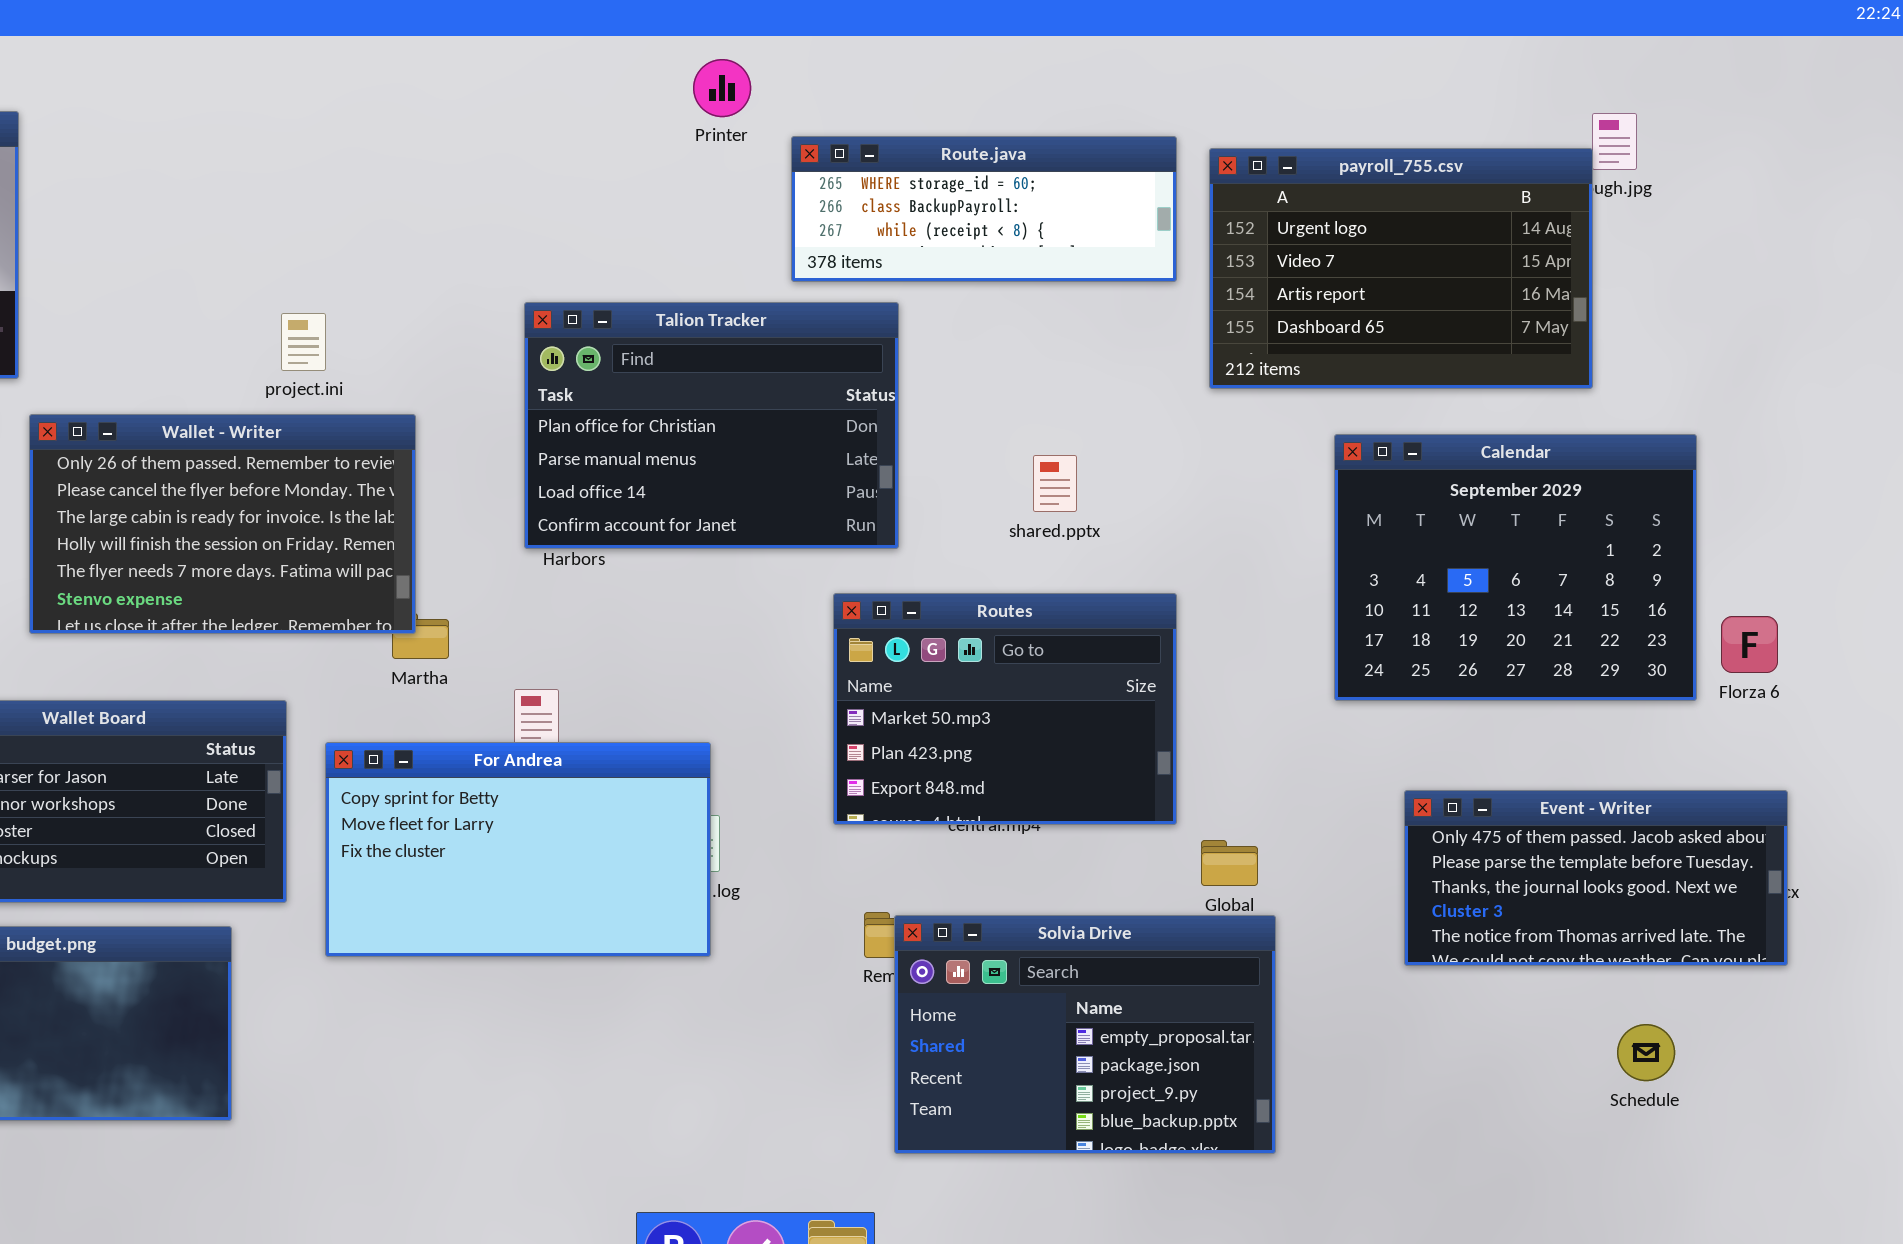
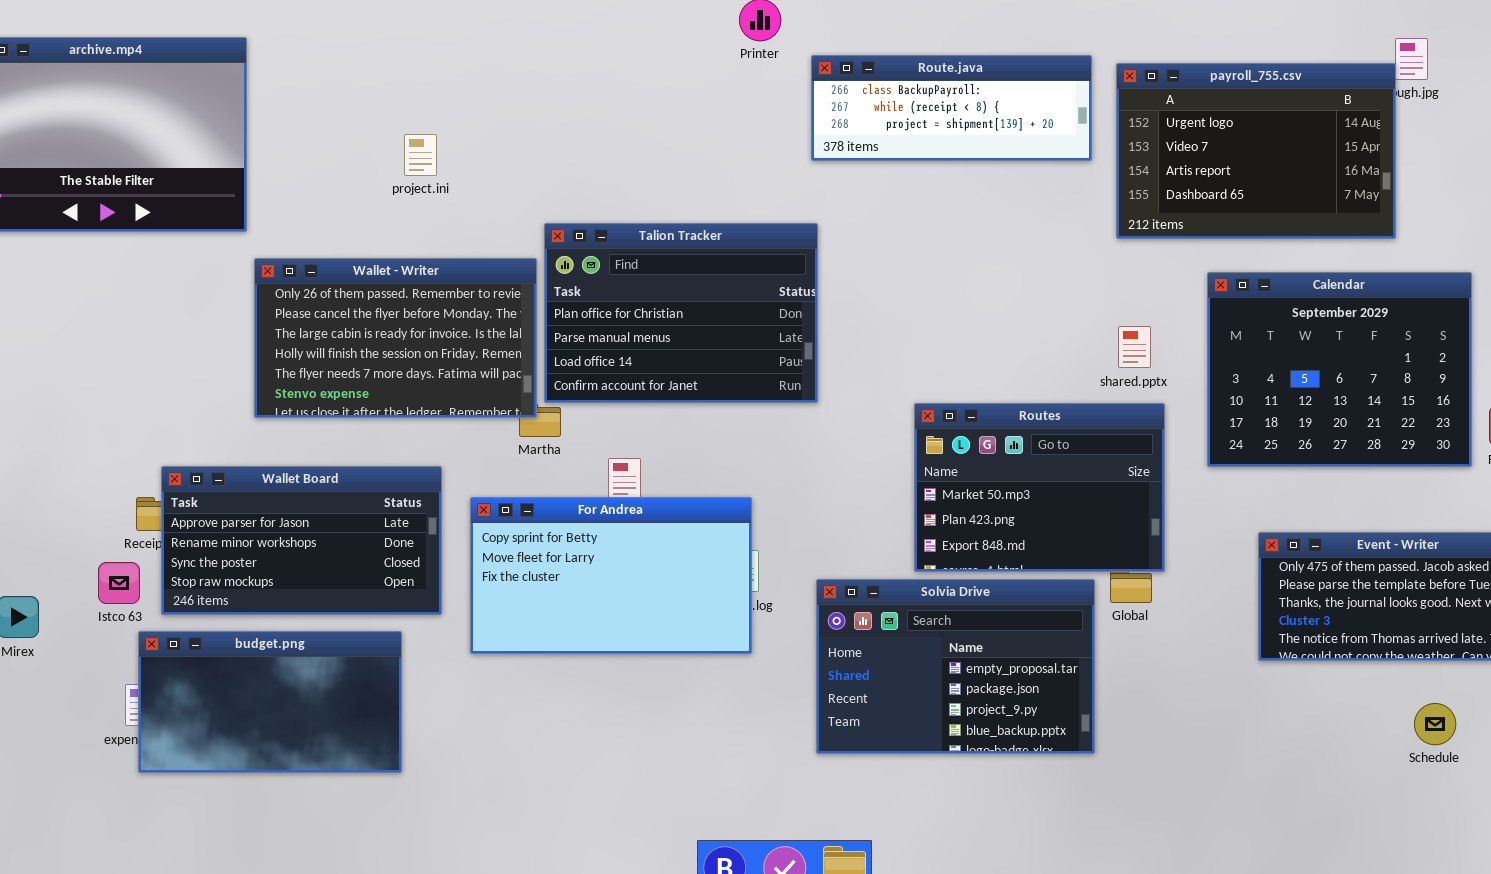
Route.java: [791,136,1177,282] -> [811,55,1092,161], scrolled down 1 row
Talion Tracker: [524,302,899,549] -> [544,223,818,403], moved
project.ini: [281,313,326,371] -> [404,134,437,176], moved
shared.pptx: [1033,455,1077,512] -> [1118,326,1151,368], moved
Routes: [833,593,1177,825] -> [914,403,1165,572], moved
Solvia Drive: [894,915,1276,1154] -> [816,579,1095,754], moved

